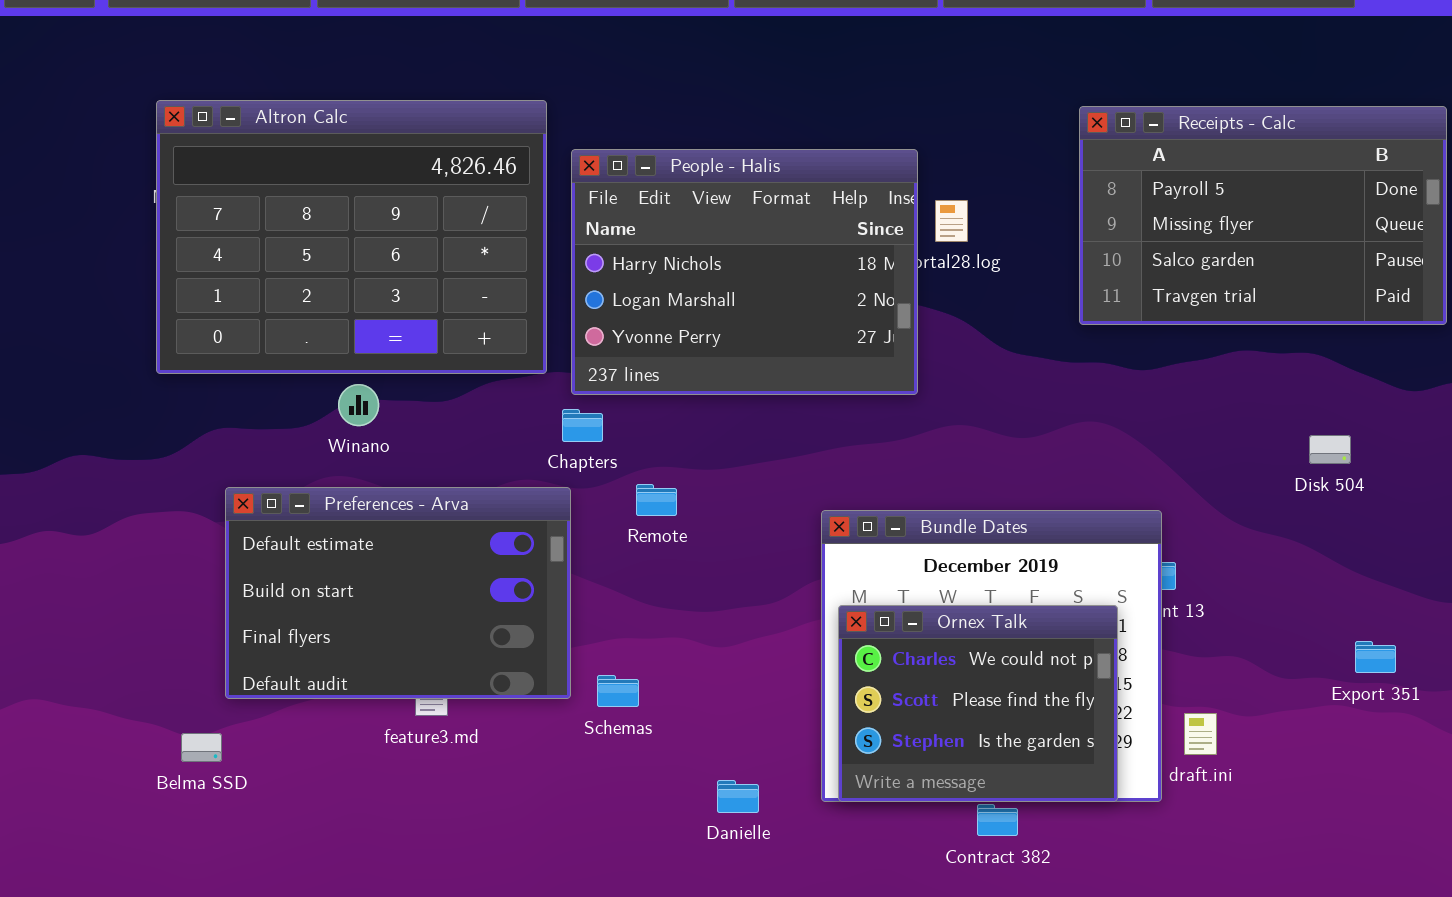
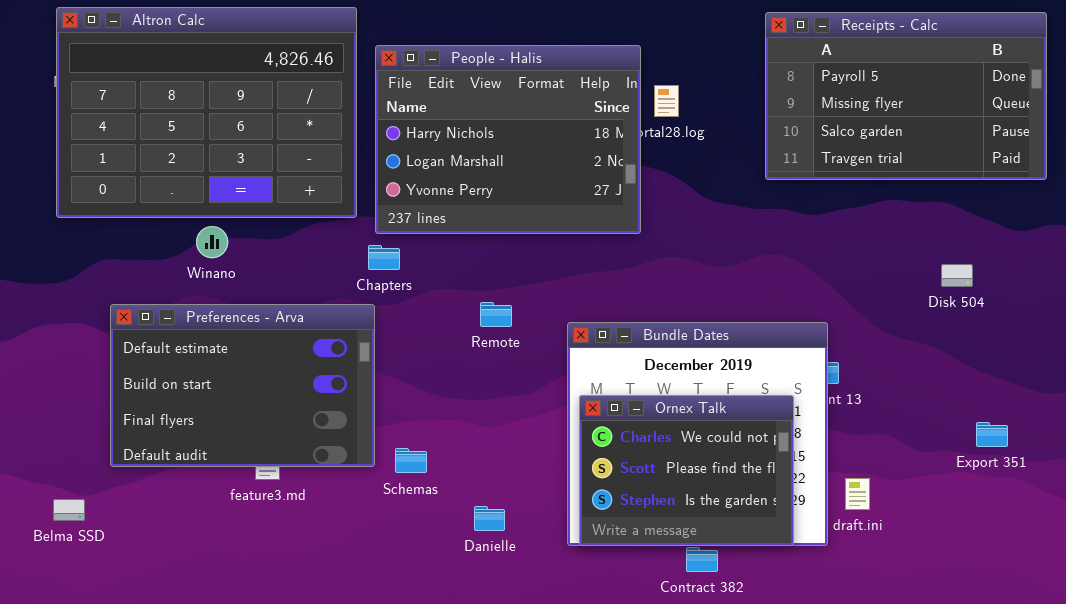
Remote: [636,484,677,516] -> [480,302,512,327], moved
Belma SSD: [181,733,222,762] -> [53,499,85,521], moved
Danielle: [717,780,759,813] -> [474,506,505,531], moved

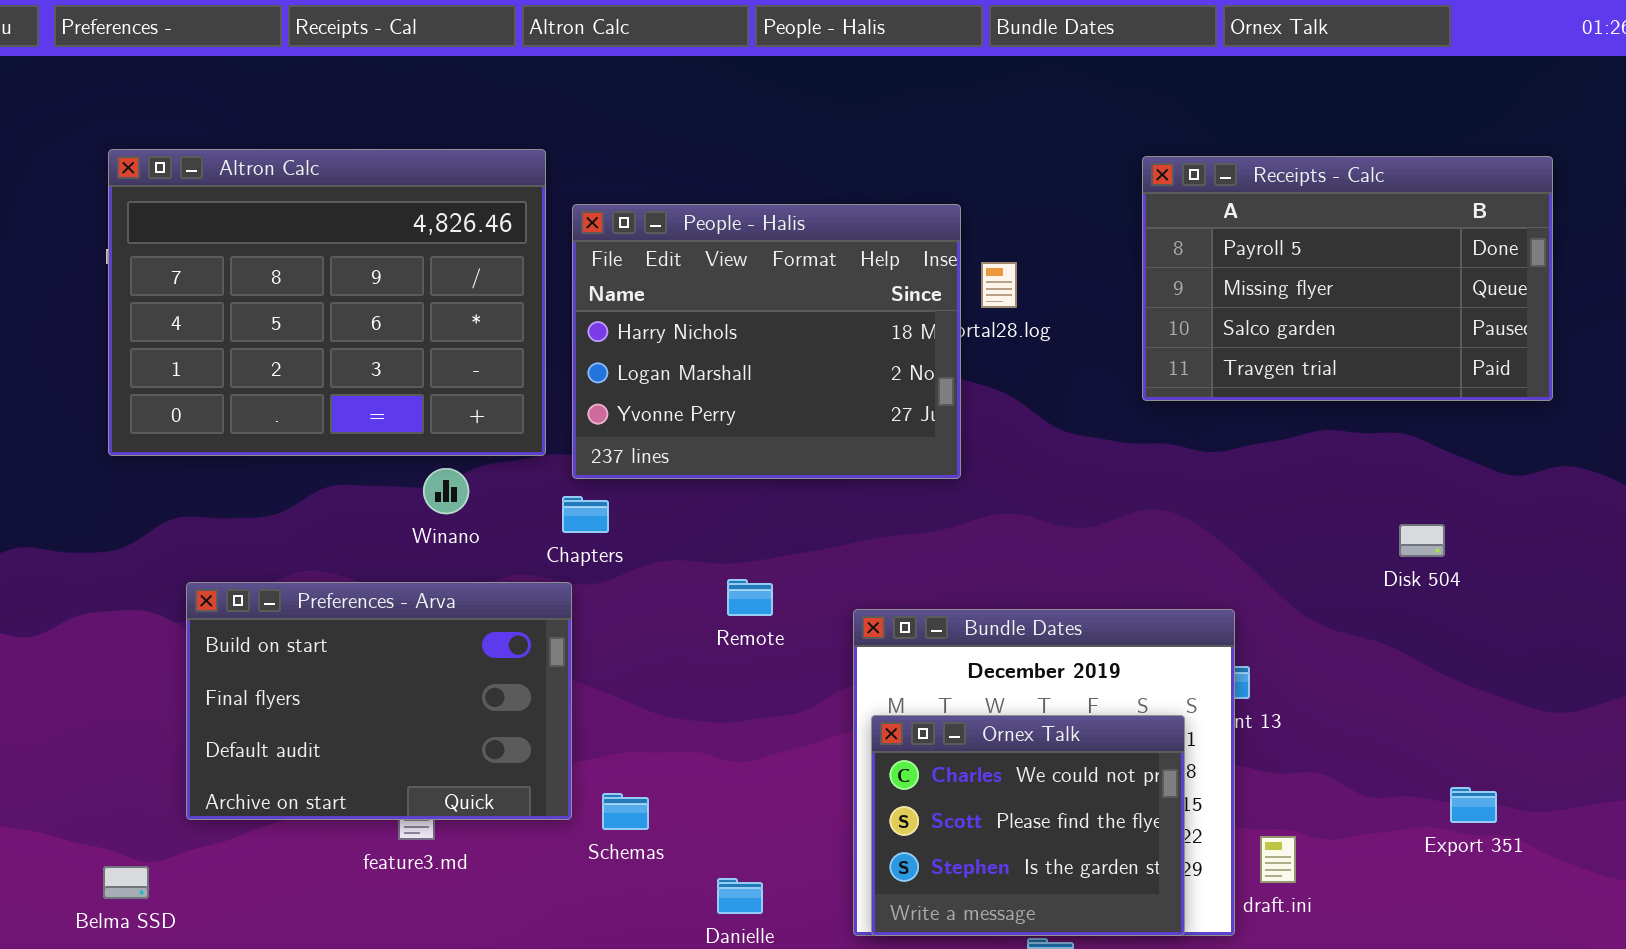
Winano: [196,226,228,258] -> [423,468,469,514], moved
Preferences - Arva: [110,304,375,467] -> [186,582,572,820], scrolled down 1 row
Export 351: [976,422,1008,447] -> [1450,787,1497,823], moved

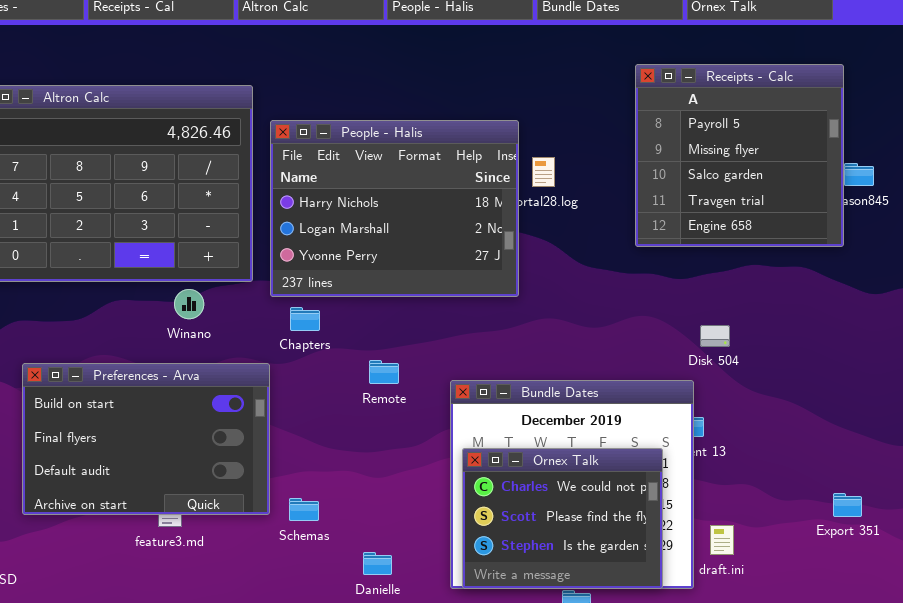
Receipts - Calc: [1142,156,1553,401] -> [635,64,844,247], resized
Chapters: [562,496,609,533] -> [290,307,320,331], moved
Disk 504: [1399,524,1445,557] -> [700,325,730,347], moved

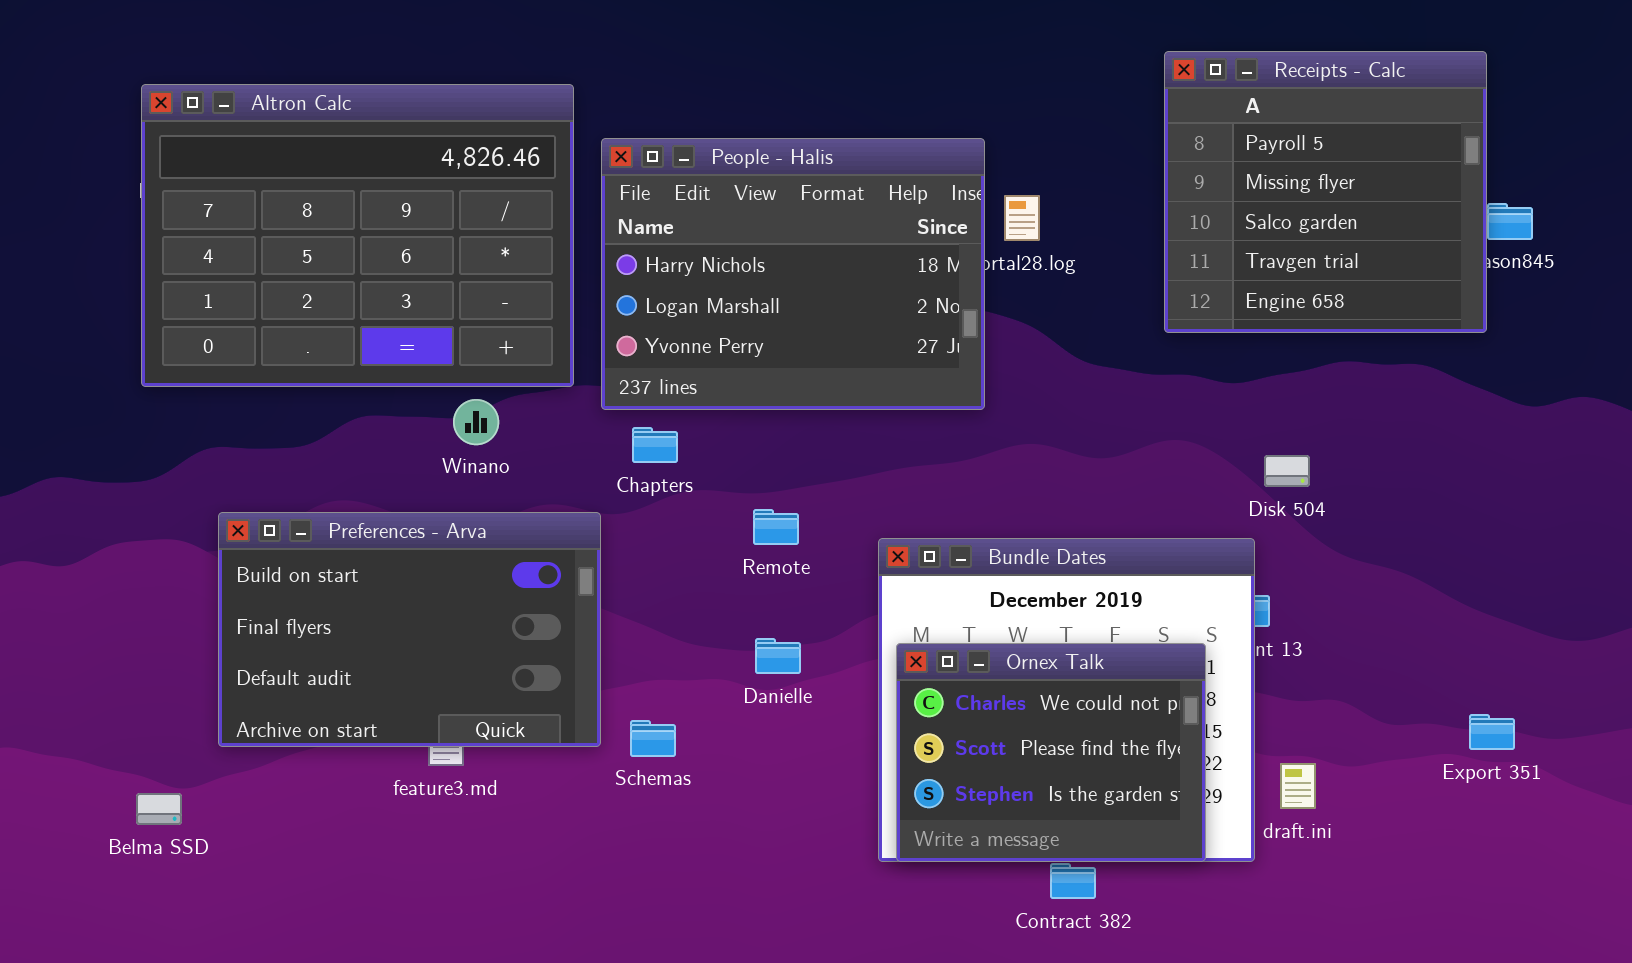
Danielle: [363,552,392,575] -> [755,638,801,674], moved

